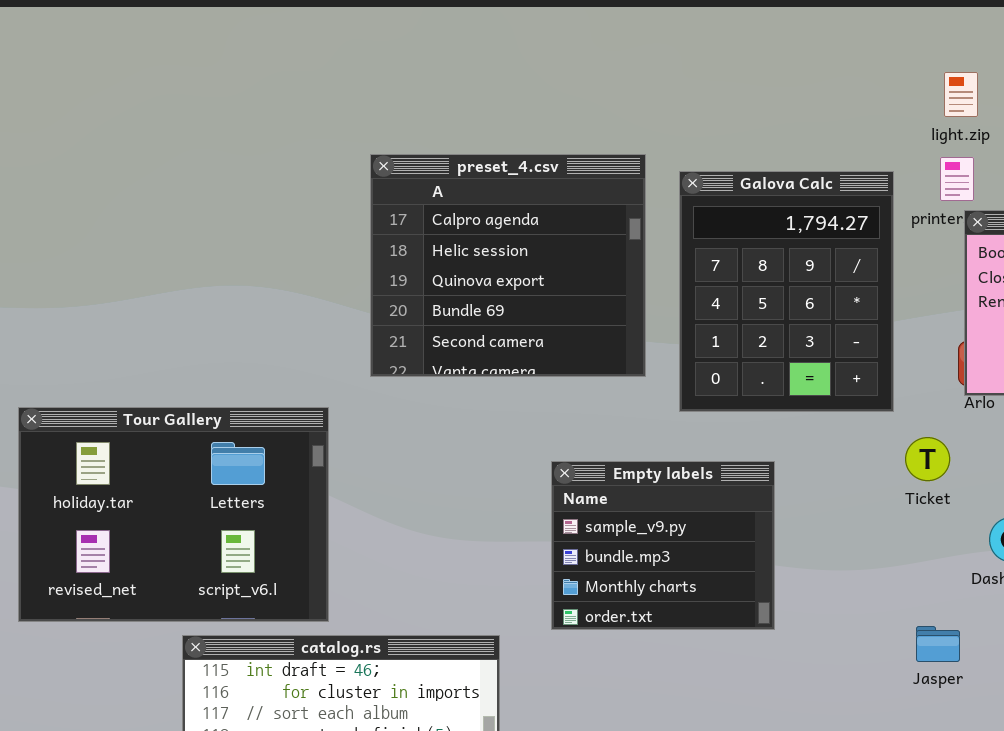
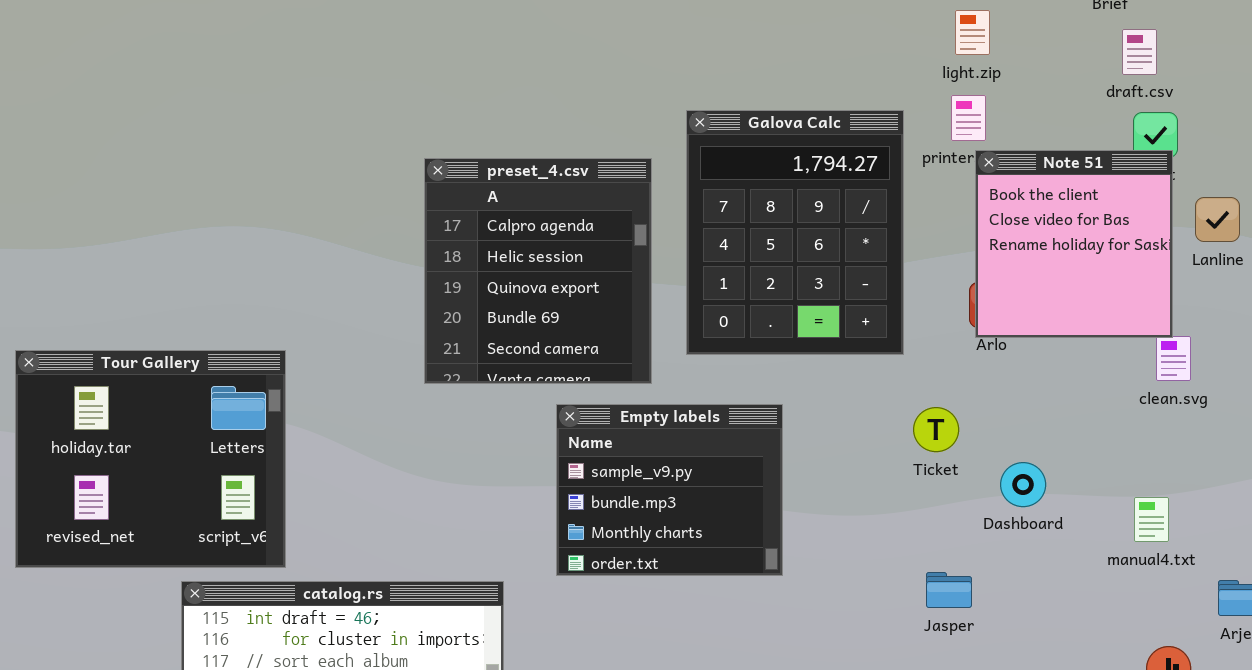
preset_4.csv: [370,154,646,377] -> [424,158,652,384], moved, resized
Tour Gallery: [18,407,329,622] -> [15,350,286,568], resized
Ticket: [905,437,950,481] -> [913,407,959,452], moved

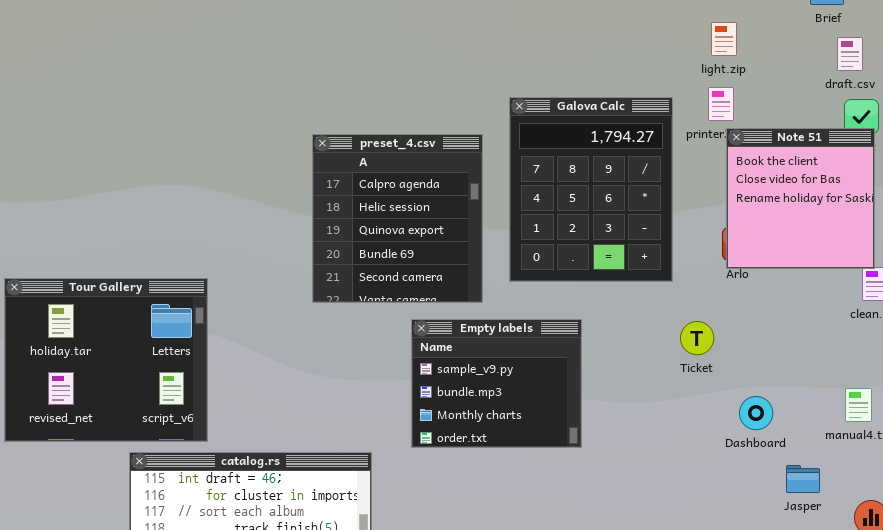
Dashboard: [1000,462,1046,507] -> [739,396,773,430], moved
Jasper: [926,572,972,608] -> [786,465,820,493], moved

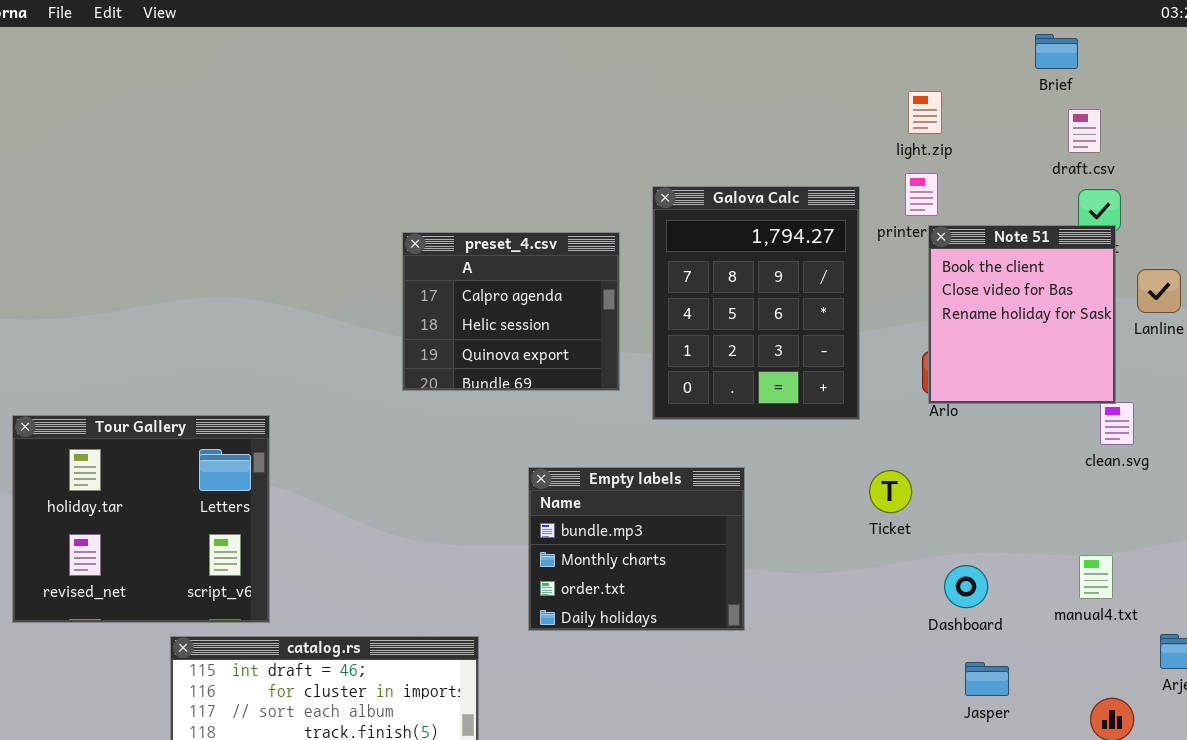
preset_4.csv: [312,134,483,303] -> [402,232,620,391], resized
Empty labels: [411,319,582,448] -> [528,467,745,631], scrolled down 1 row
Jasper: [786,465,820,493] -> [965,662,1009,696], moved

